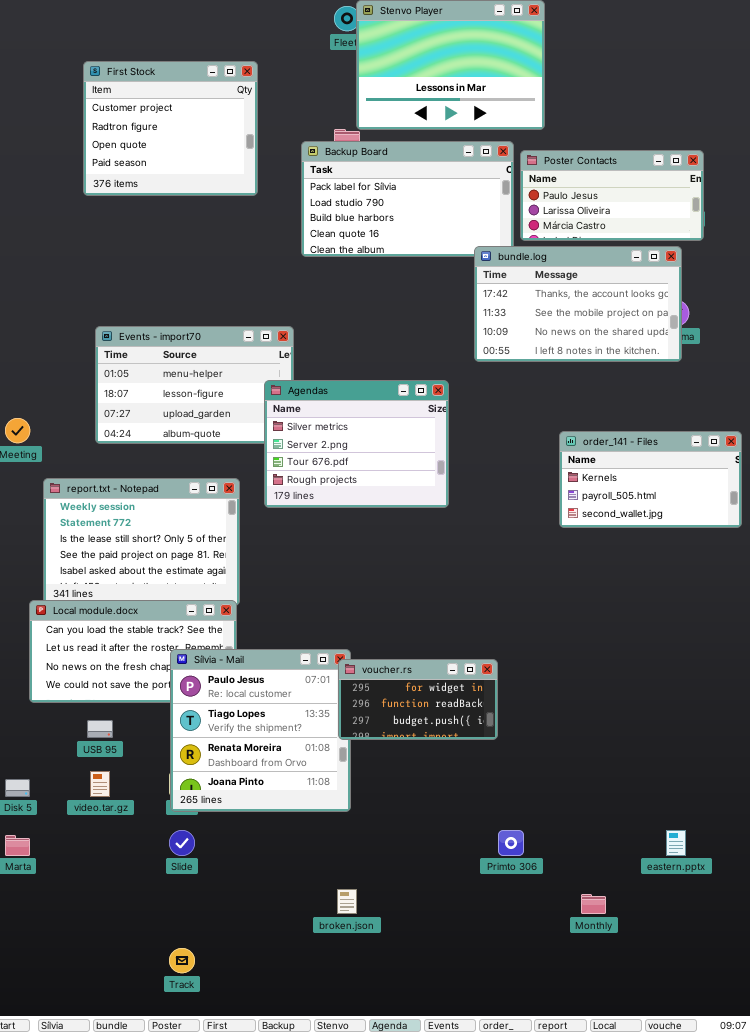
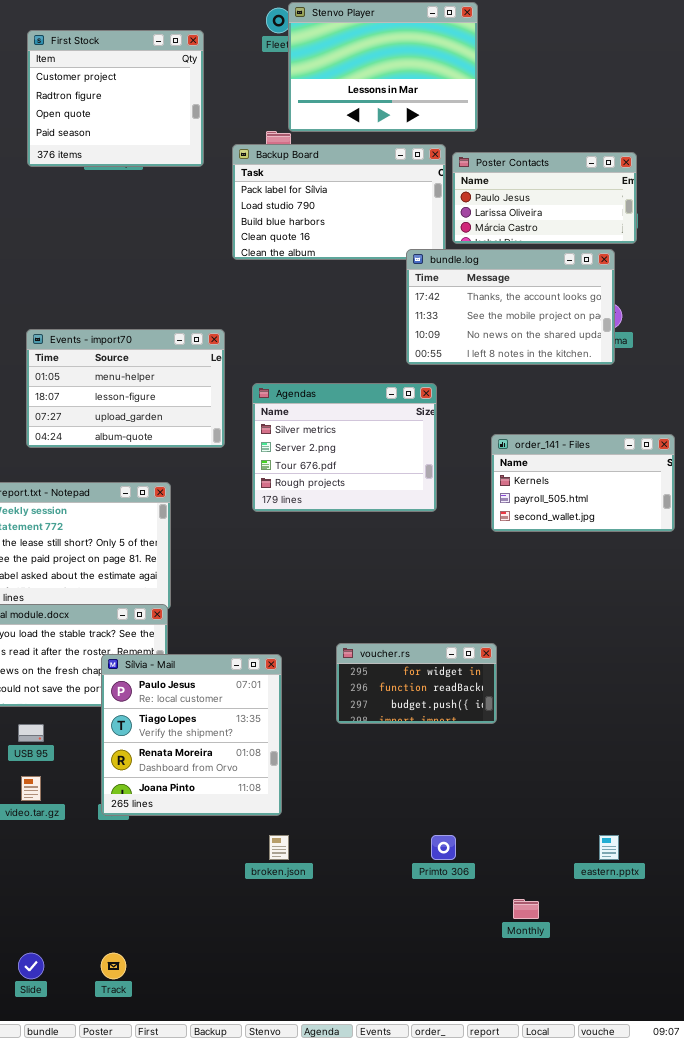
First Stock: [83,61,258,196] -> [27,30,204,167], moved
Agendas: [264,380,449,508] -> [252,383,437,512], moved
voucher.rs: [338,659,498,740] -> [336,643,497,724], moved
Slide: [169,830,195,856] -> [18,953,44,979], moved
broken.json: [337,889,357,914] -> [269,835,289,860], moved

